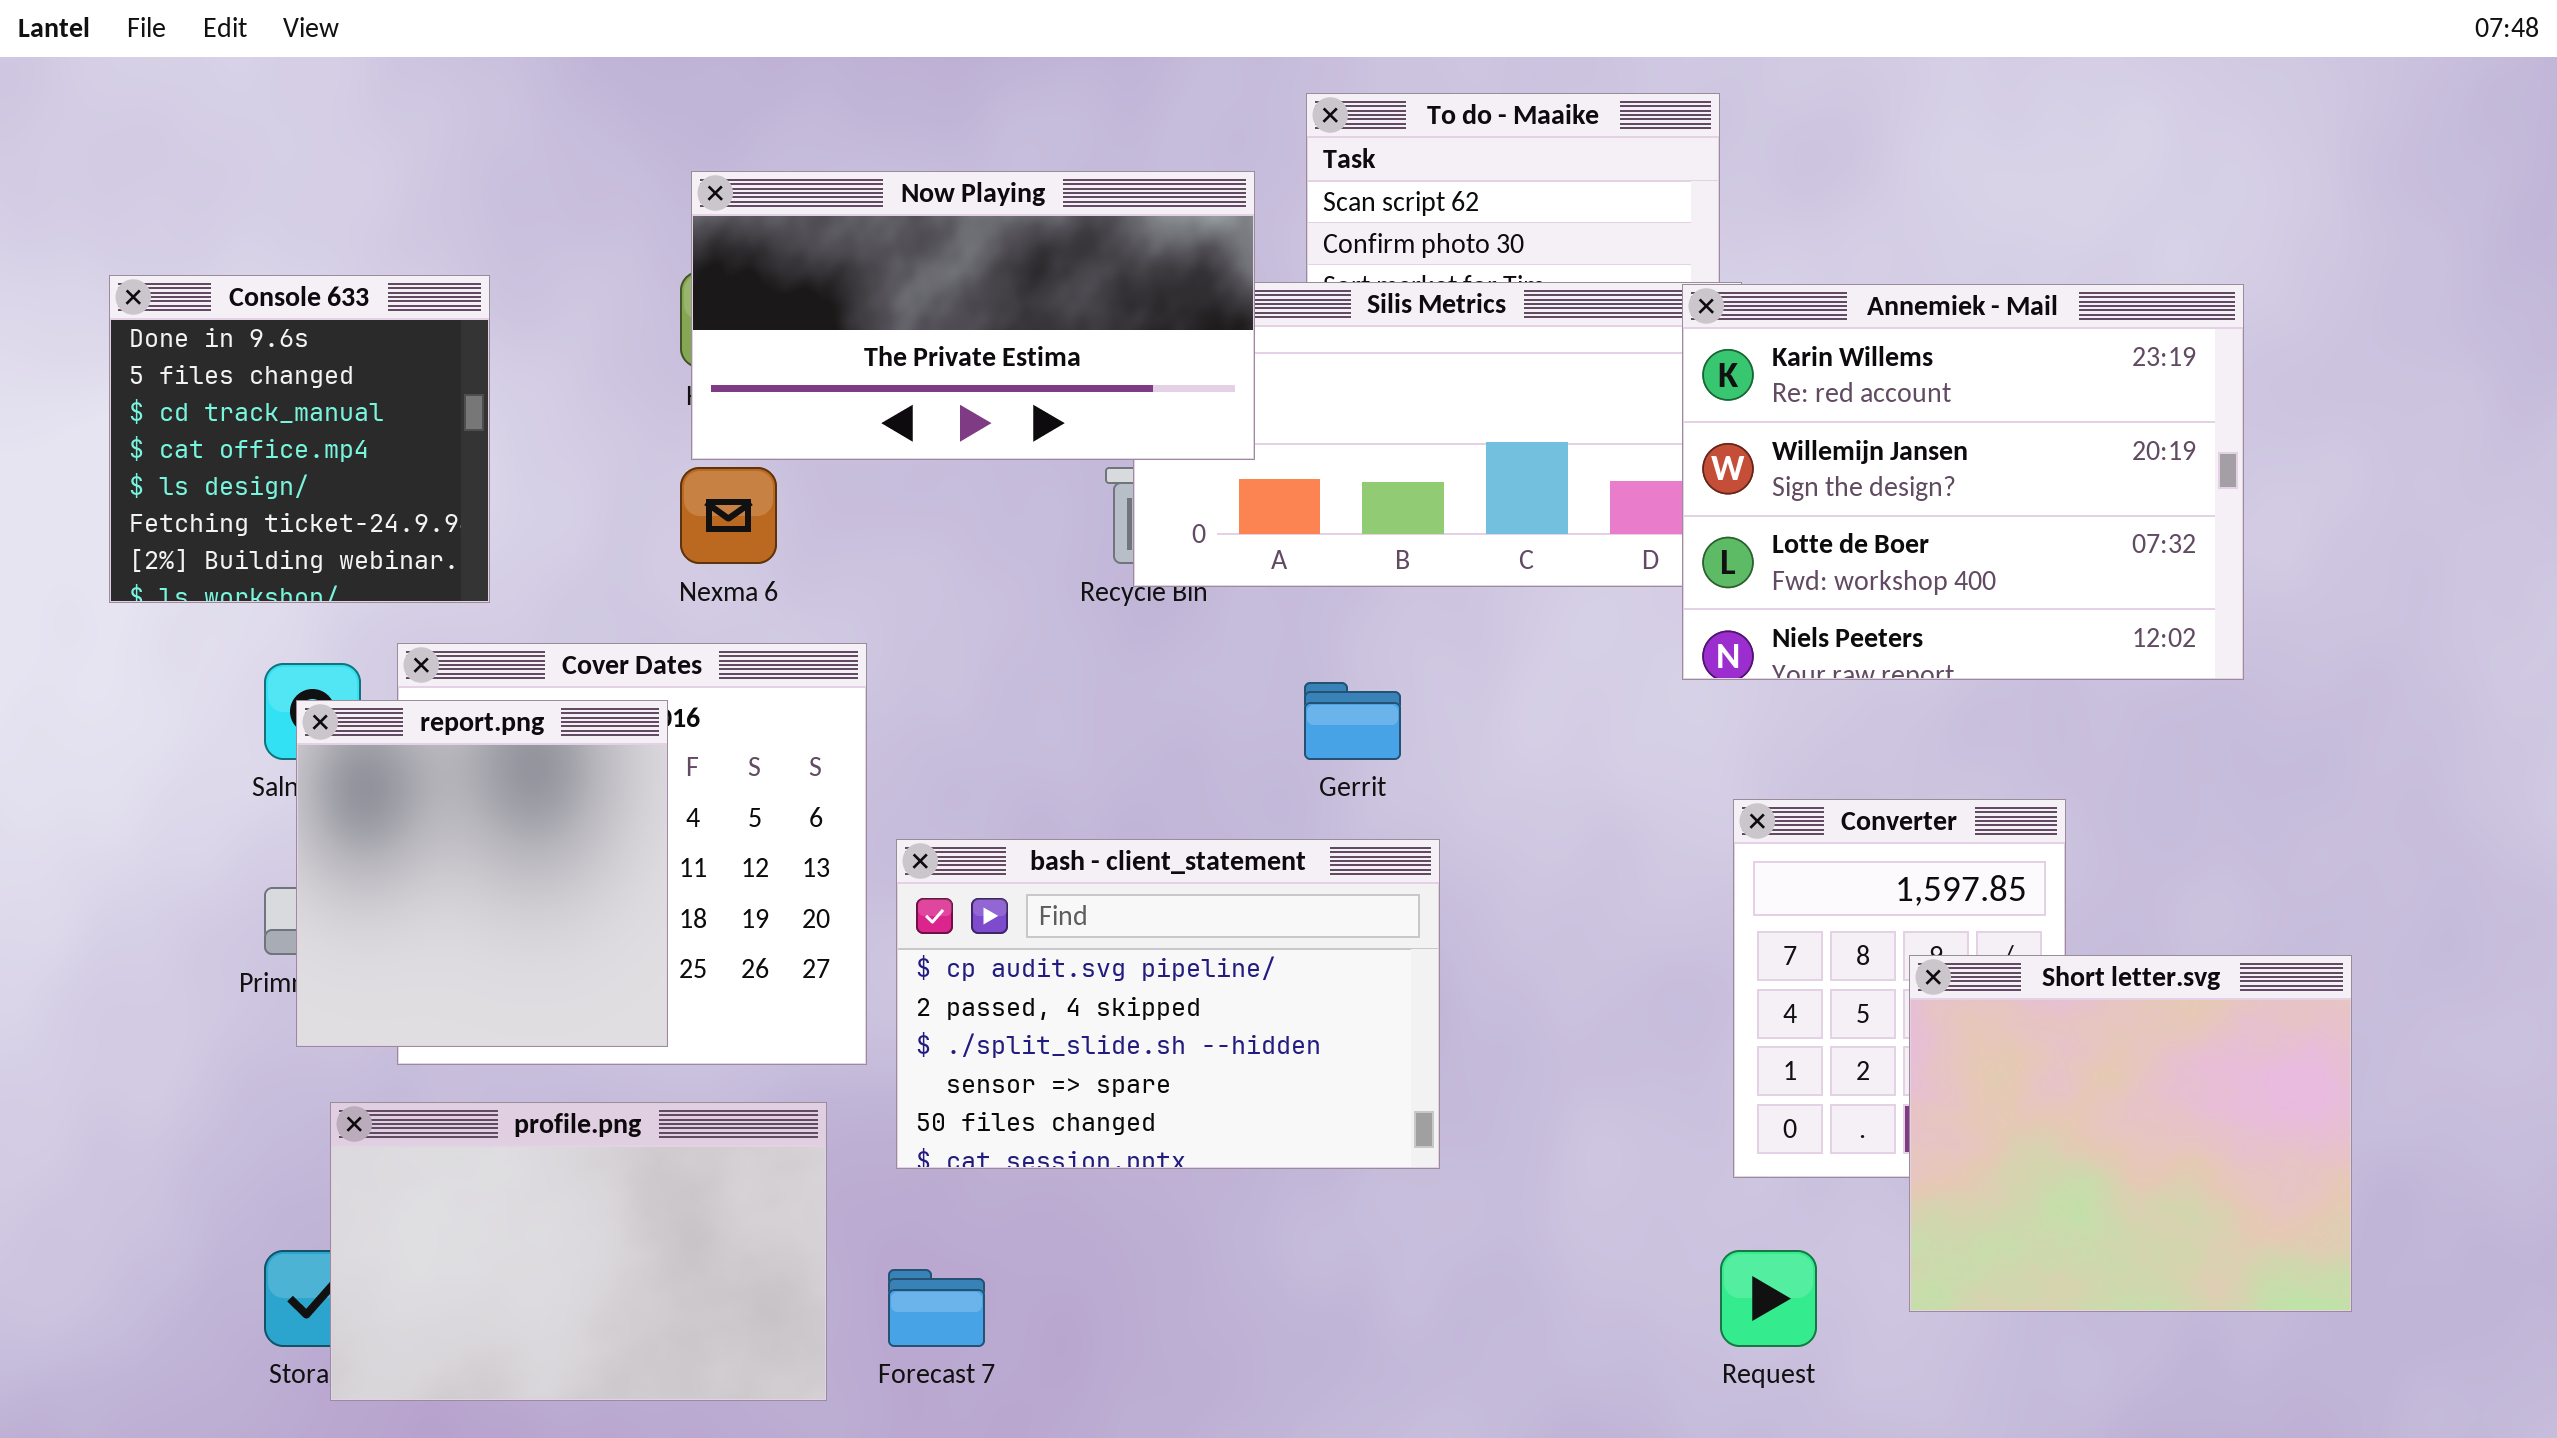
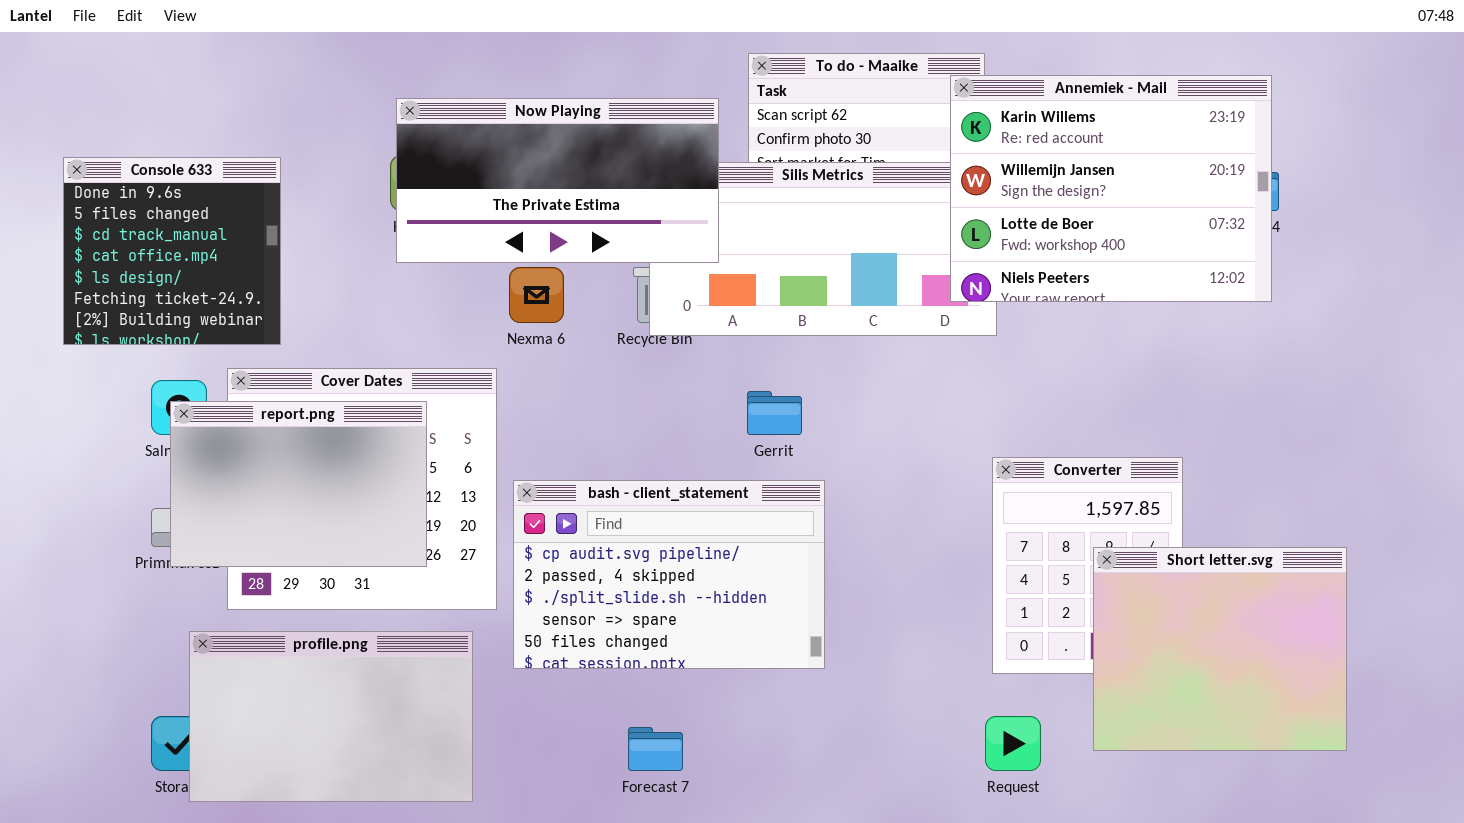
Annemiek - Mail: [1682,284,2244,680] -> [950,75,1272,302], moved
Nexma 6: [680,467,777,564] -> [509,267,564,323], moved
report.png: [296,700,668,1047] -> [170,401,427,567], resized
Forecast 7: [888,1269,985,1347] -> [628,727,683,771], moved

